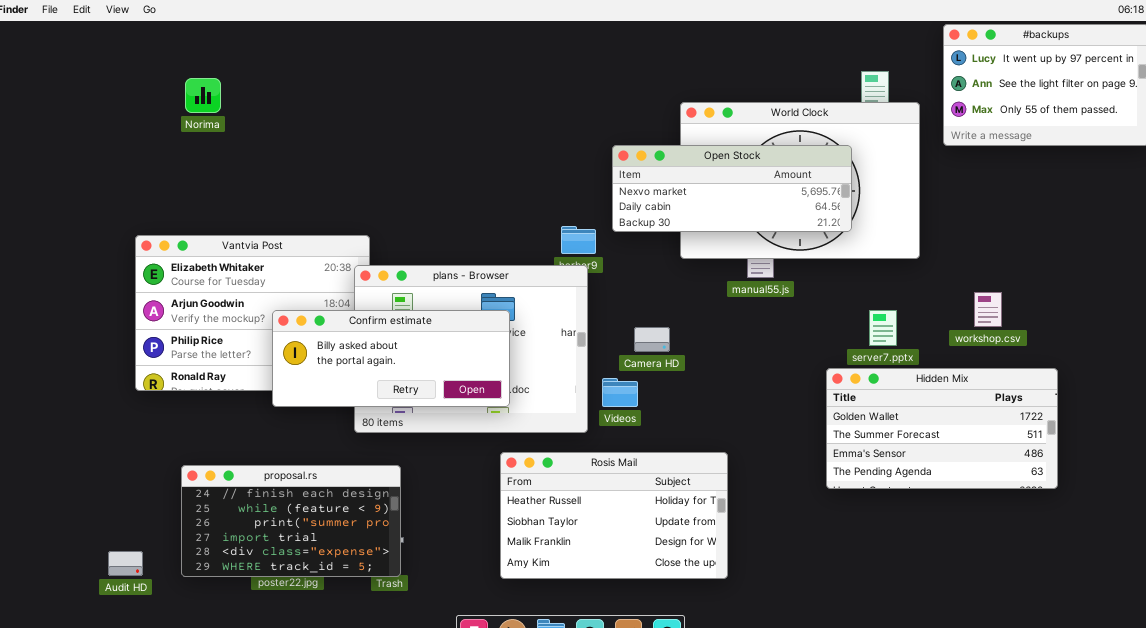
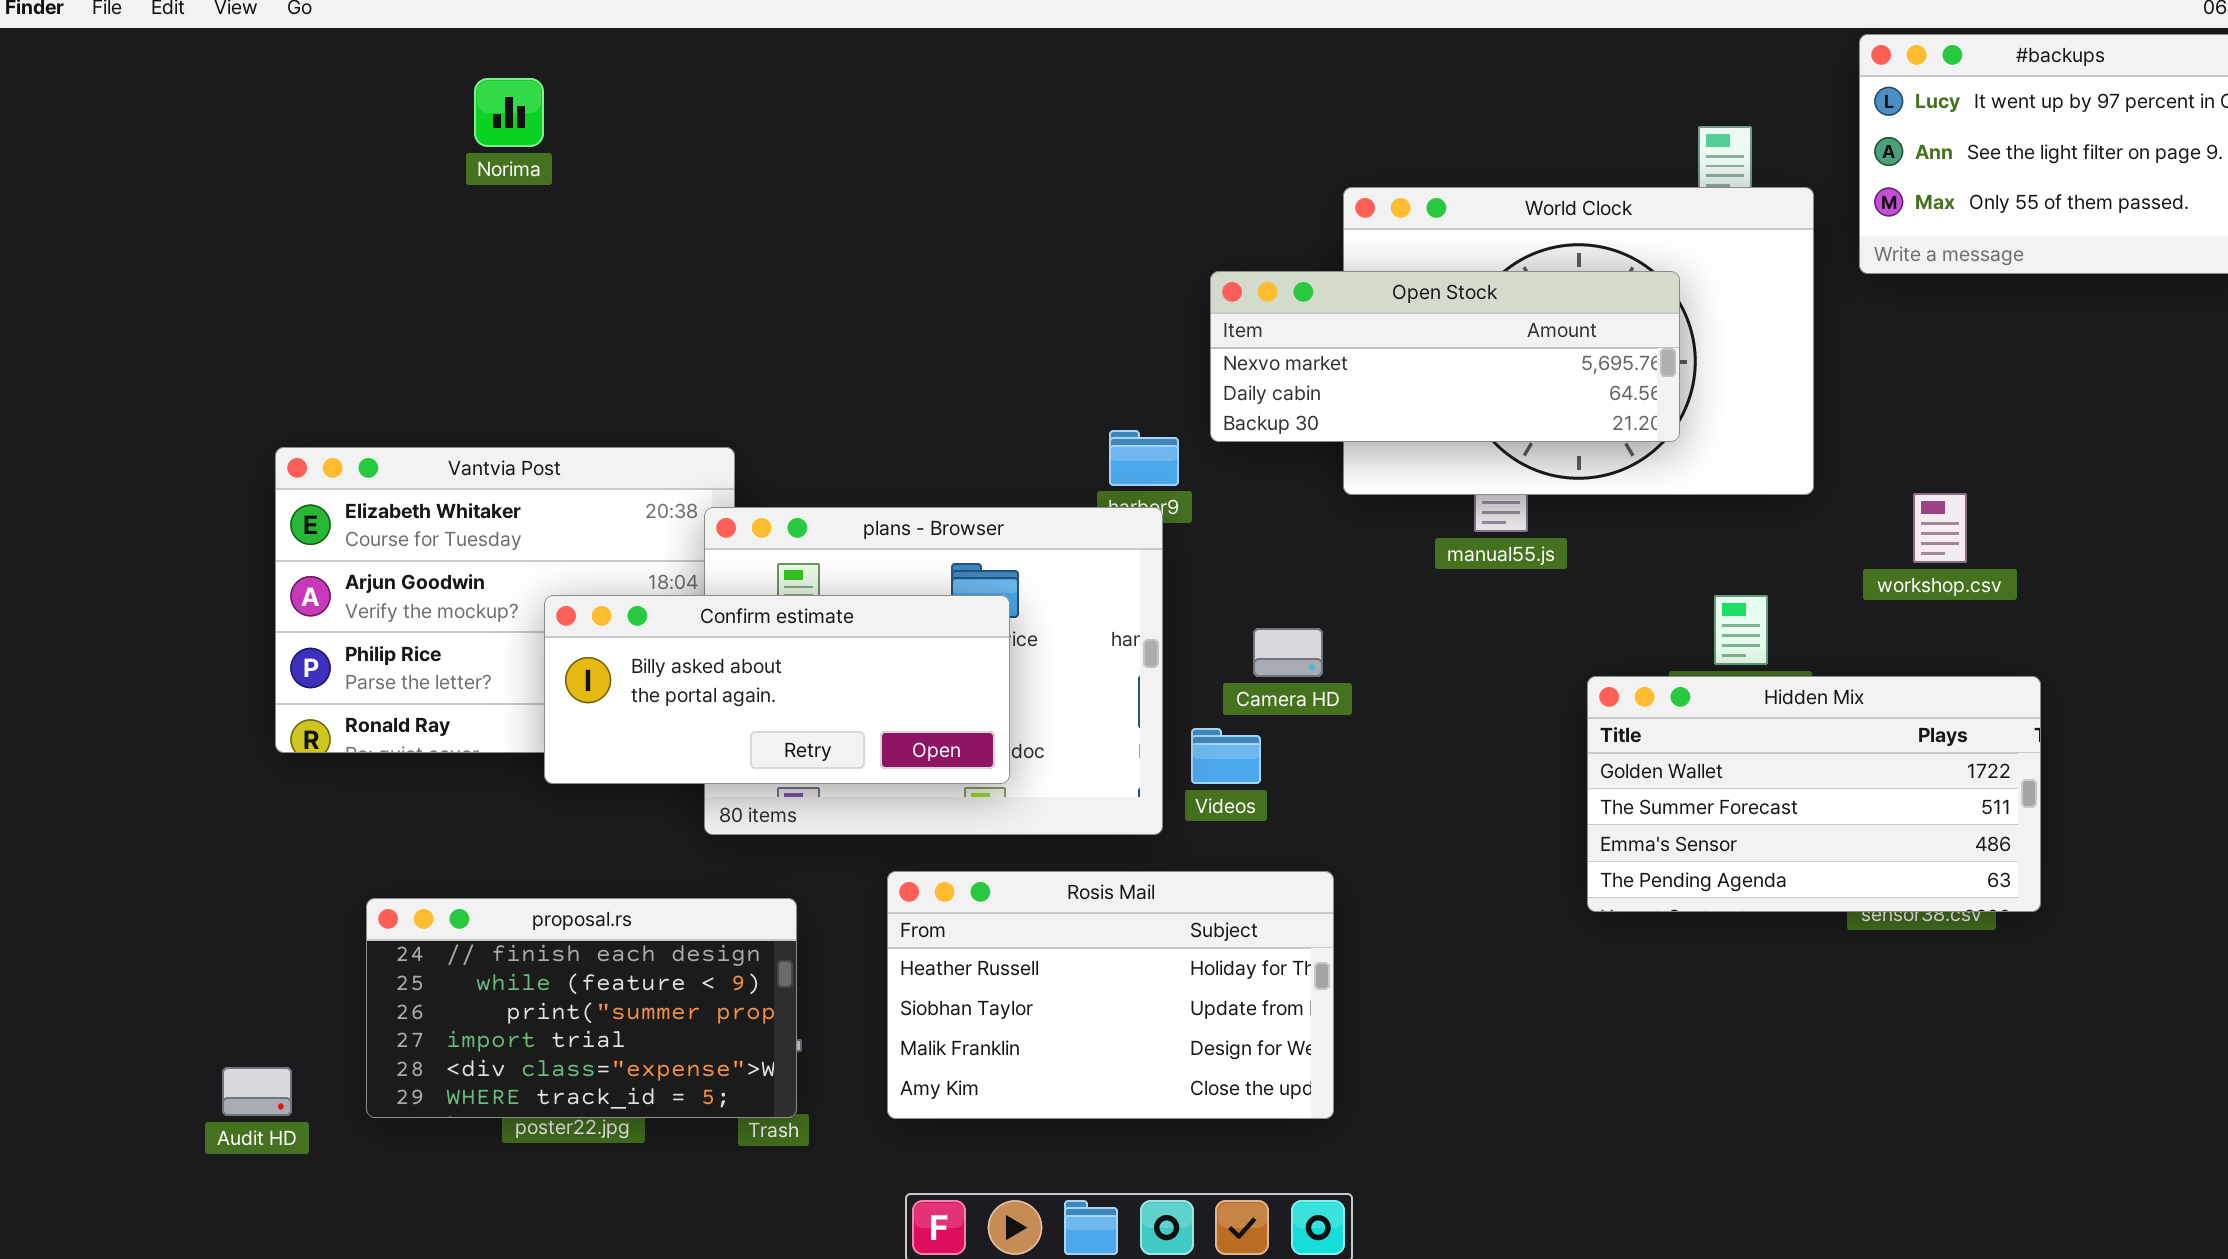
Norima: [185,78,221,113] -> [474,78,544,147], moved
workshop.csv: [974,292,1002,327] -> [1913,493,1967,563], moved
Hidden Mix: [826,368,1058,489] -> [1587,676,2041,912], moved
Rosis Mail: [500,452,728,579] -> [887,871,1334,1119], moved

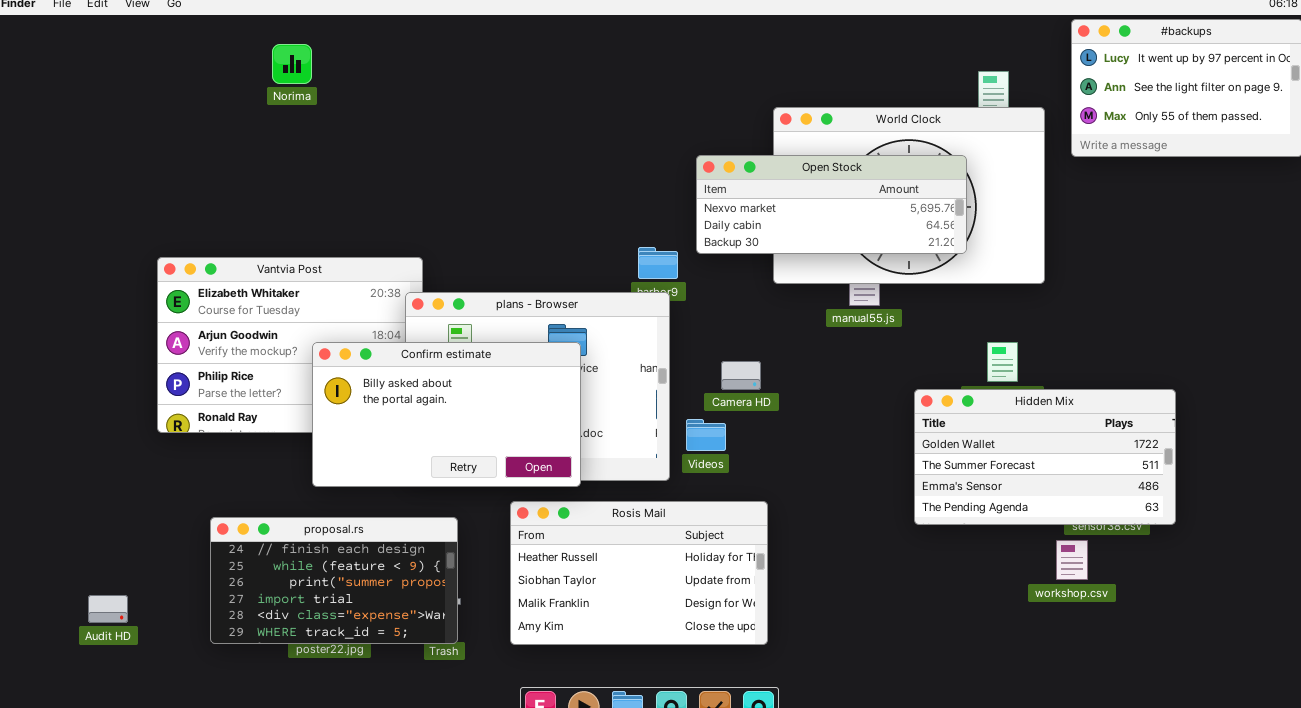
workshop.csv: [1913,493,1967,563] -> [1056,540,1088,580], moved
Confirm estimate: [544,595,1010,784] -> [312,342,581,487], resized
Audit HD: [222,1067,292,1116] -> [88,595,128,623], moved

